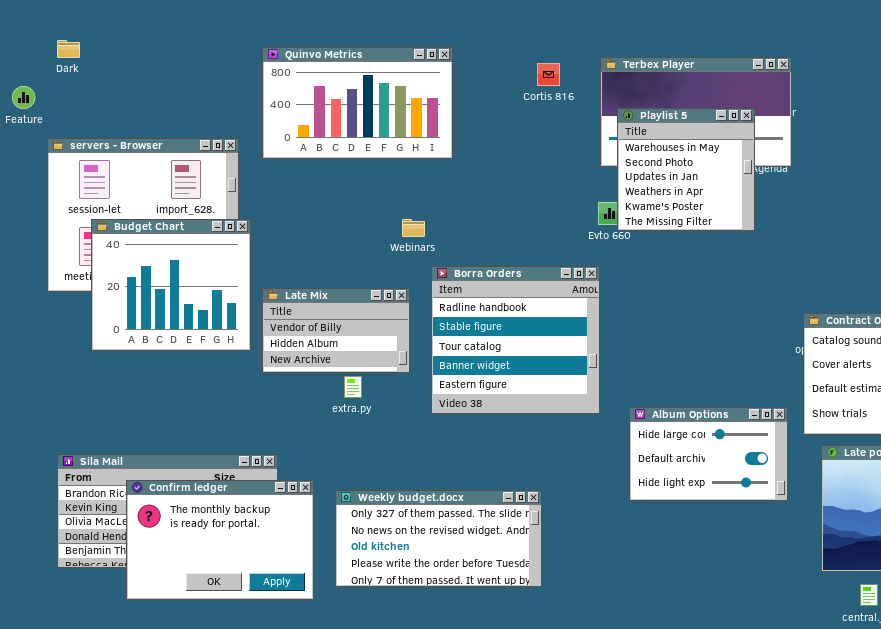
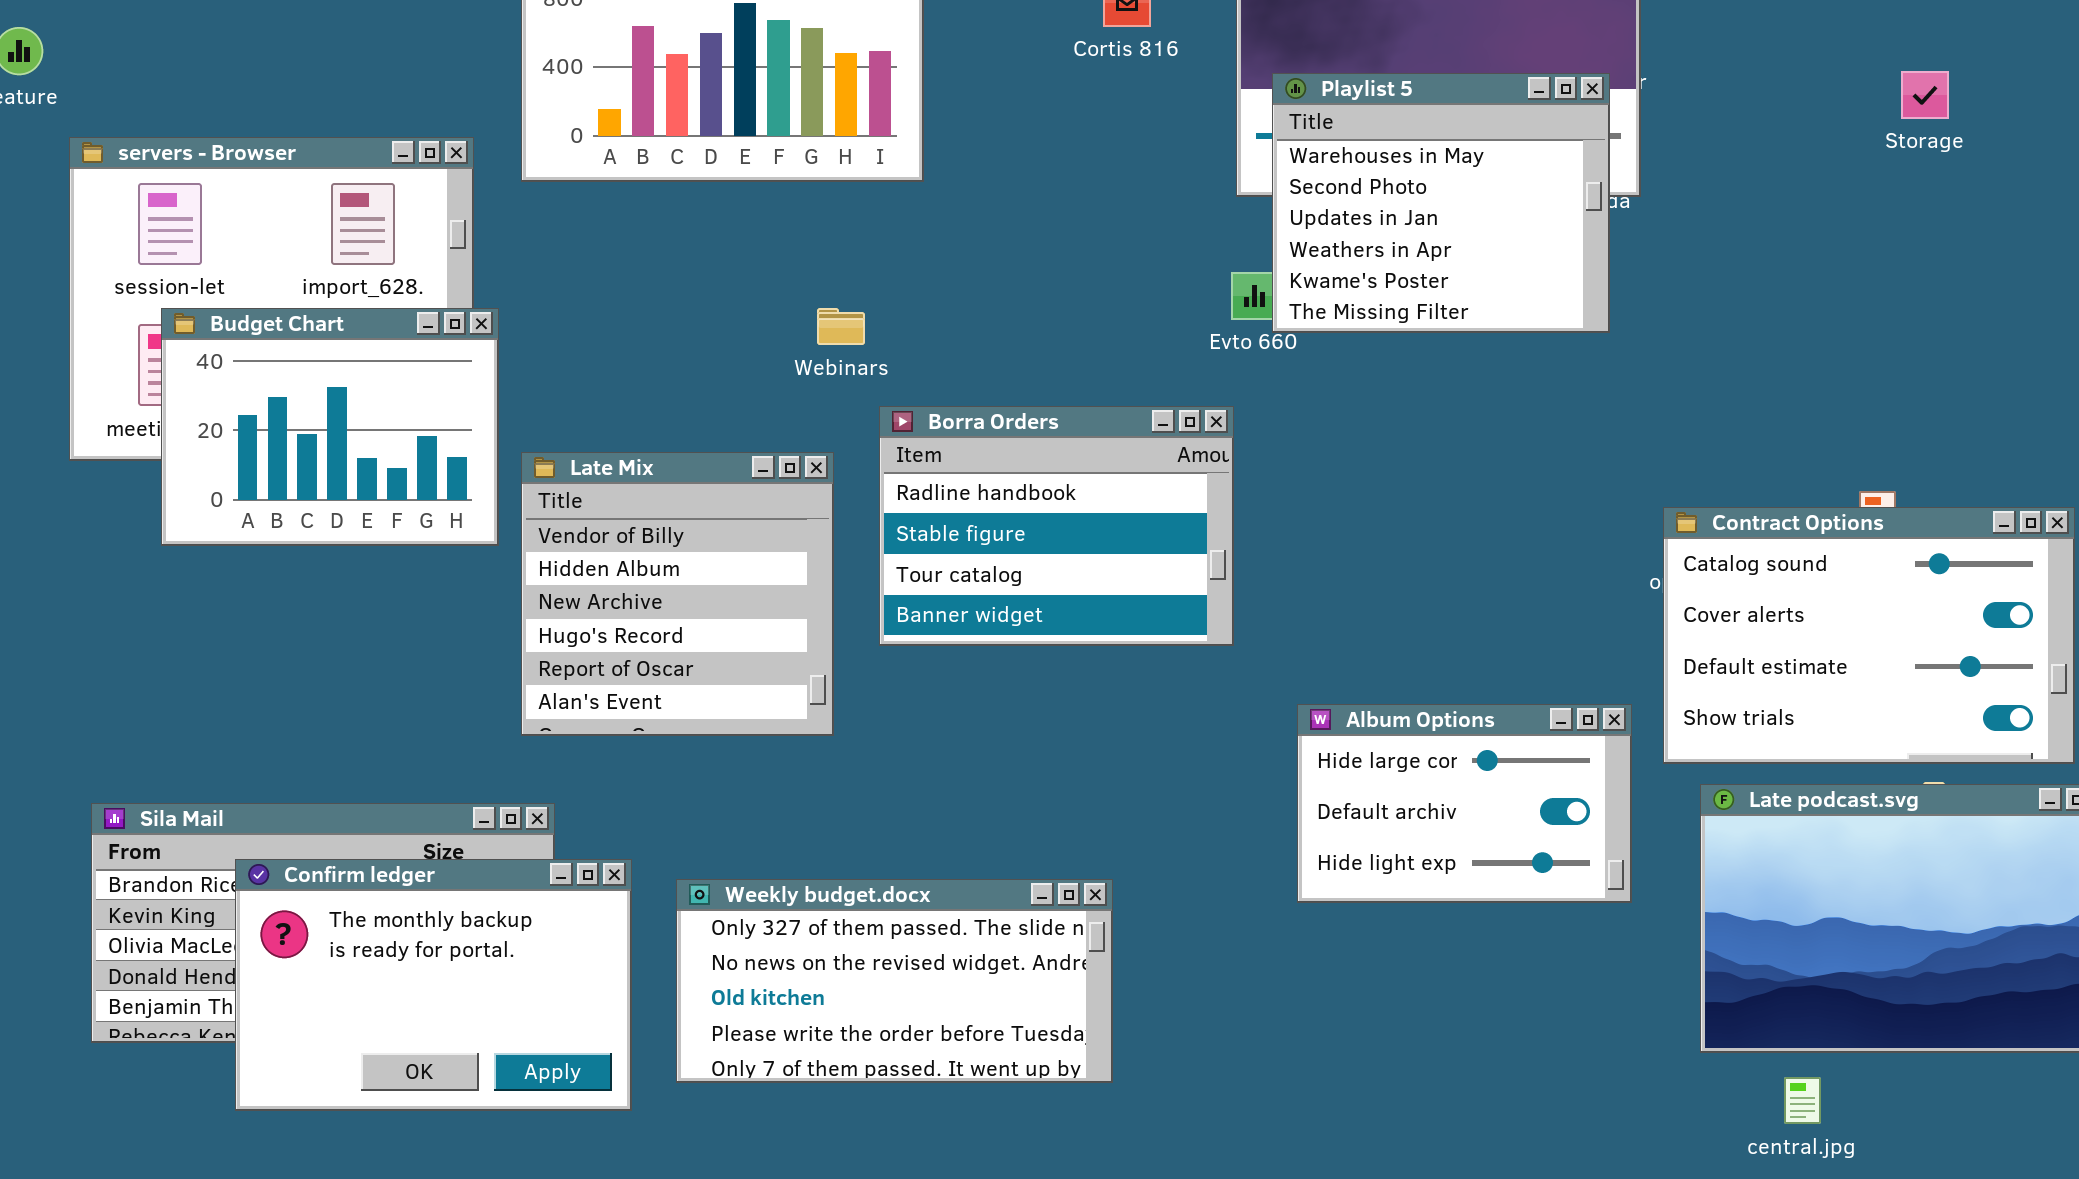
Playlist 5: [617,108,755,231] -> [1272,73,1610,333], resized
Budget Chart: [91,219,251,351] -> [161,308,499,546], resized
Borra Orders: [431,266,600,414] -> [879,406,1234,646], resized
Late Mix: [262,288,410,373] -> [521,452,834,736], resized

